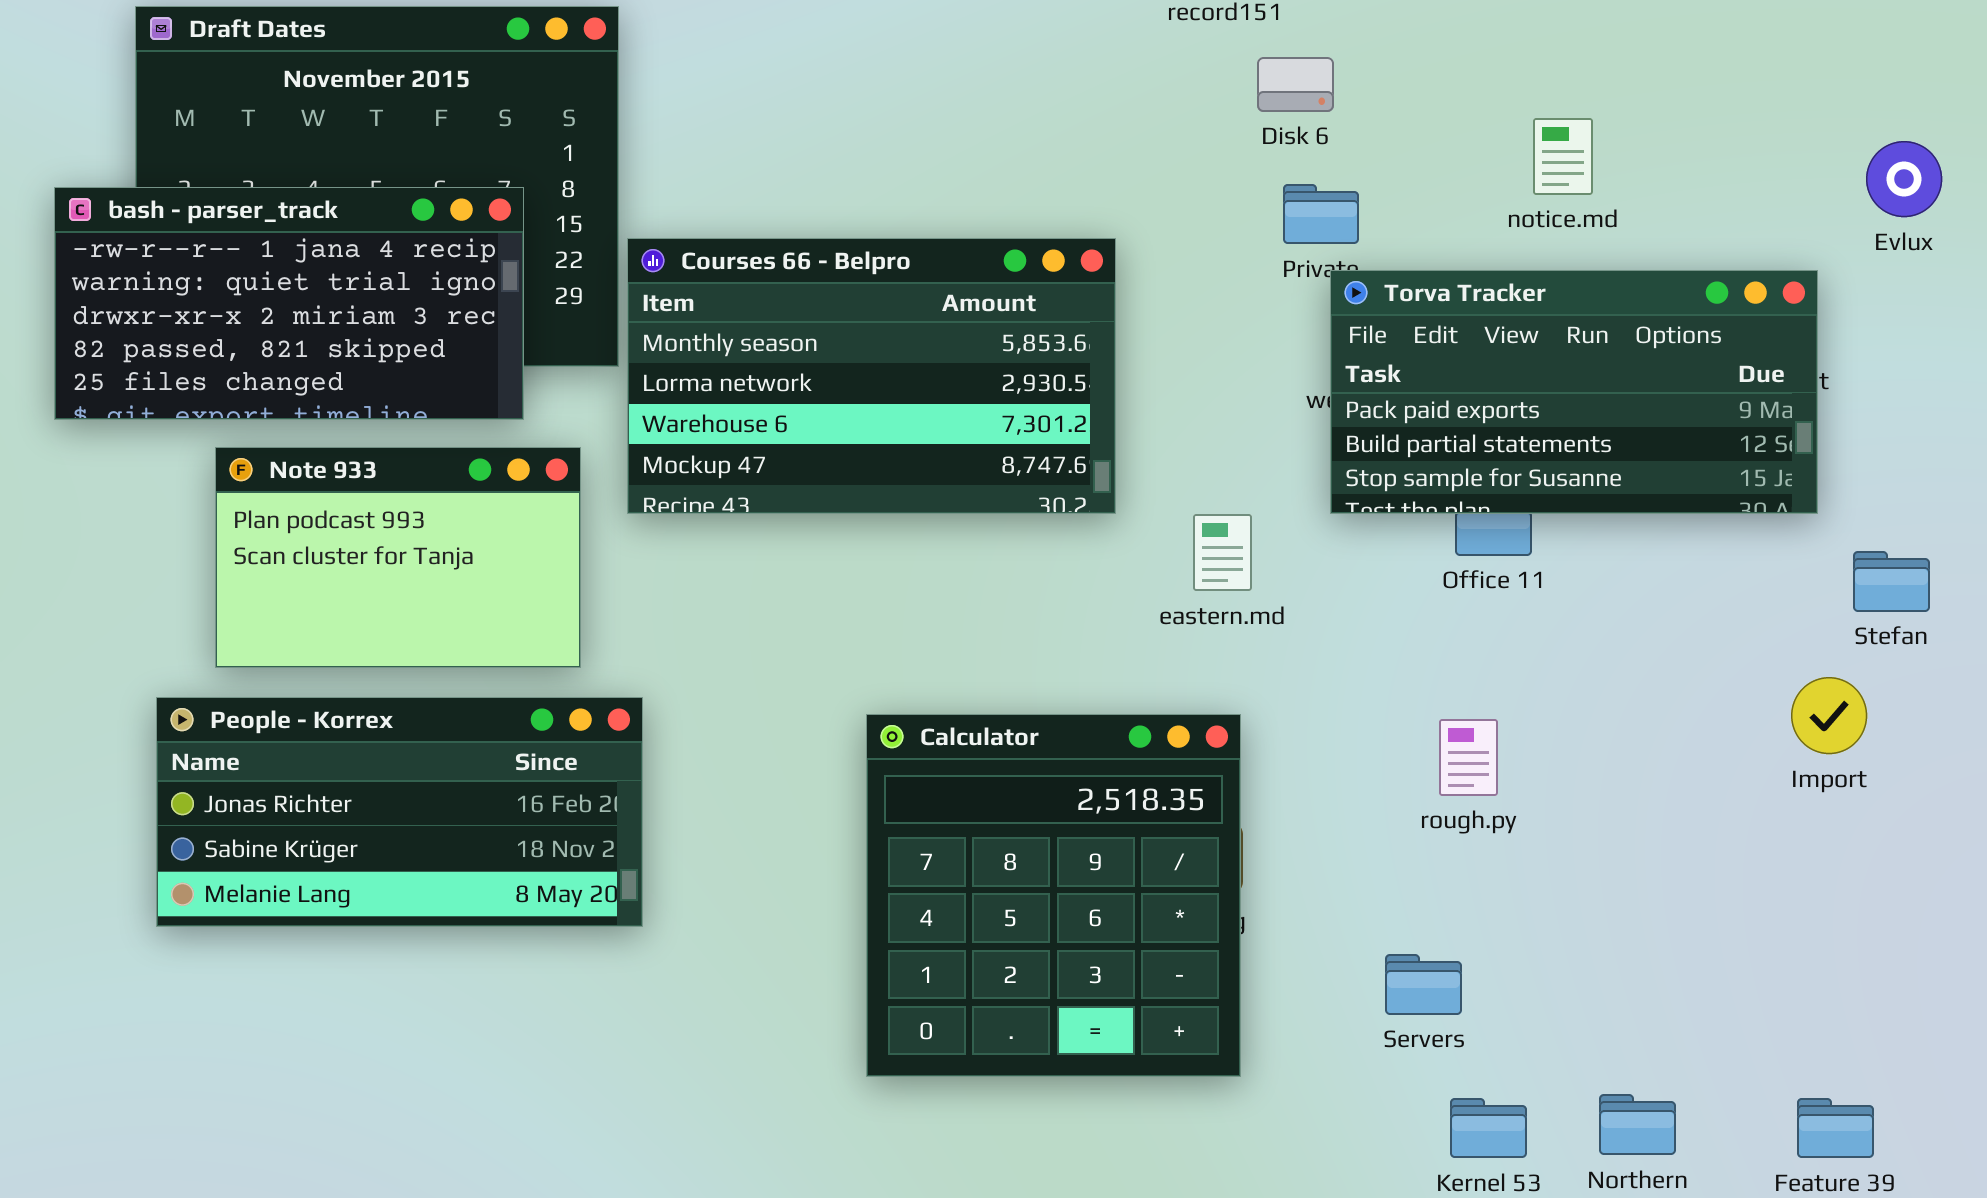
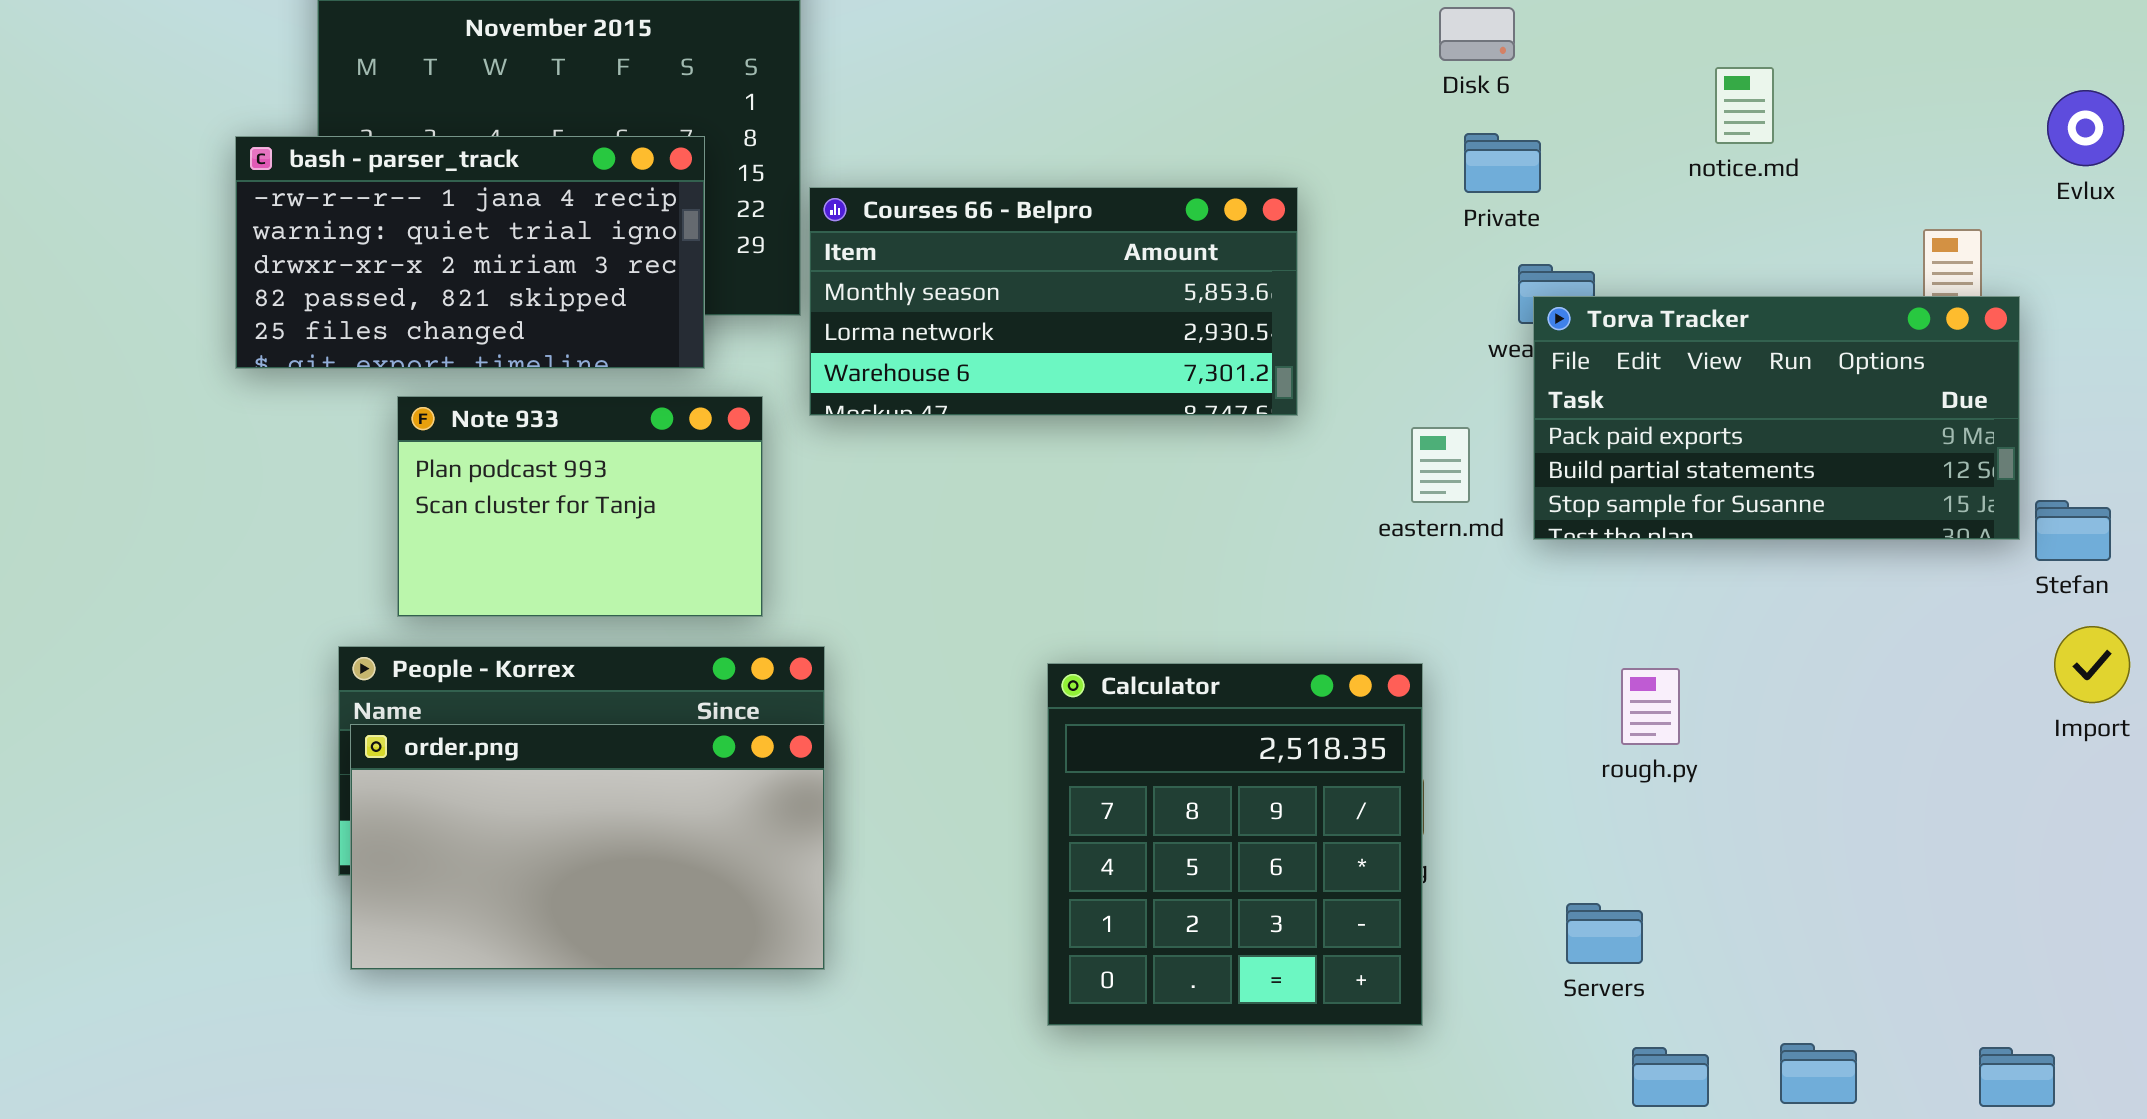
Courses 66 - Belpro: [627,238,1116,514] -> [809,187,1298,416], resized
Torva Tracker: [1330,270,1818,514] -> [1533,296,2020,540], moved
eastern.md: [1193,514,1252,591] -> [1411,427,1470,503], moved
Import: [1791,677,1867,754] -> [2054,626,2130,703], moved
order.png: none -> [350,724,825,970], opened

